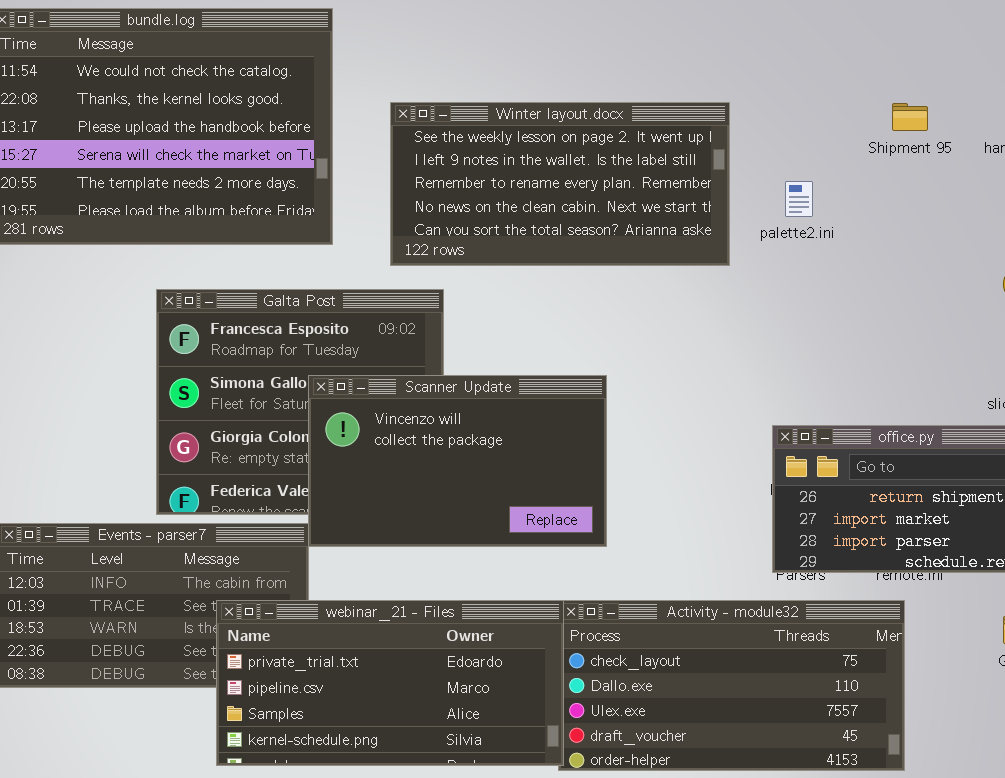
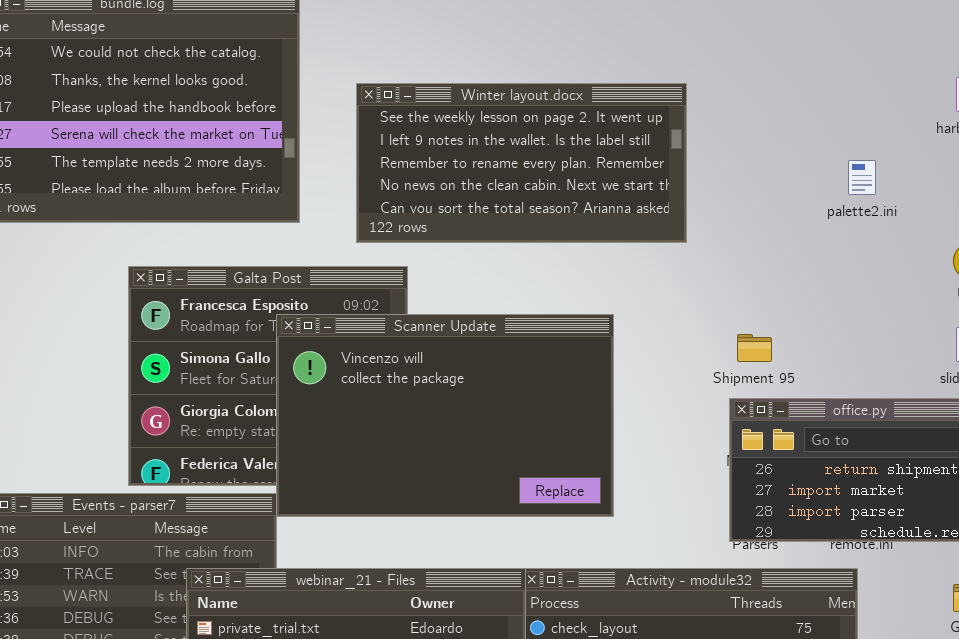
Shipment 95: [892,103,928,131] -> [737,334,772,362], moved
palette2.ini: [785,181,813,217] -> [848,160,876,195], moved
Scanner Update: [308,375,607,547] -> [276,314,614,517], resized

